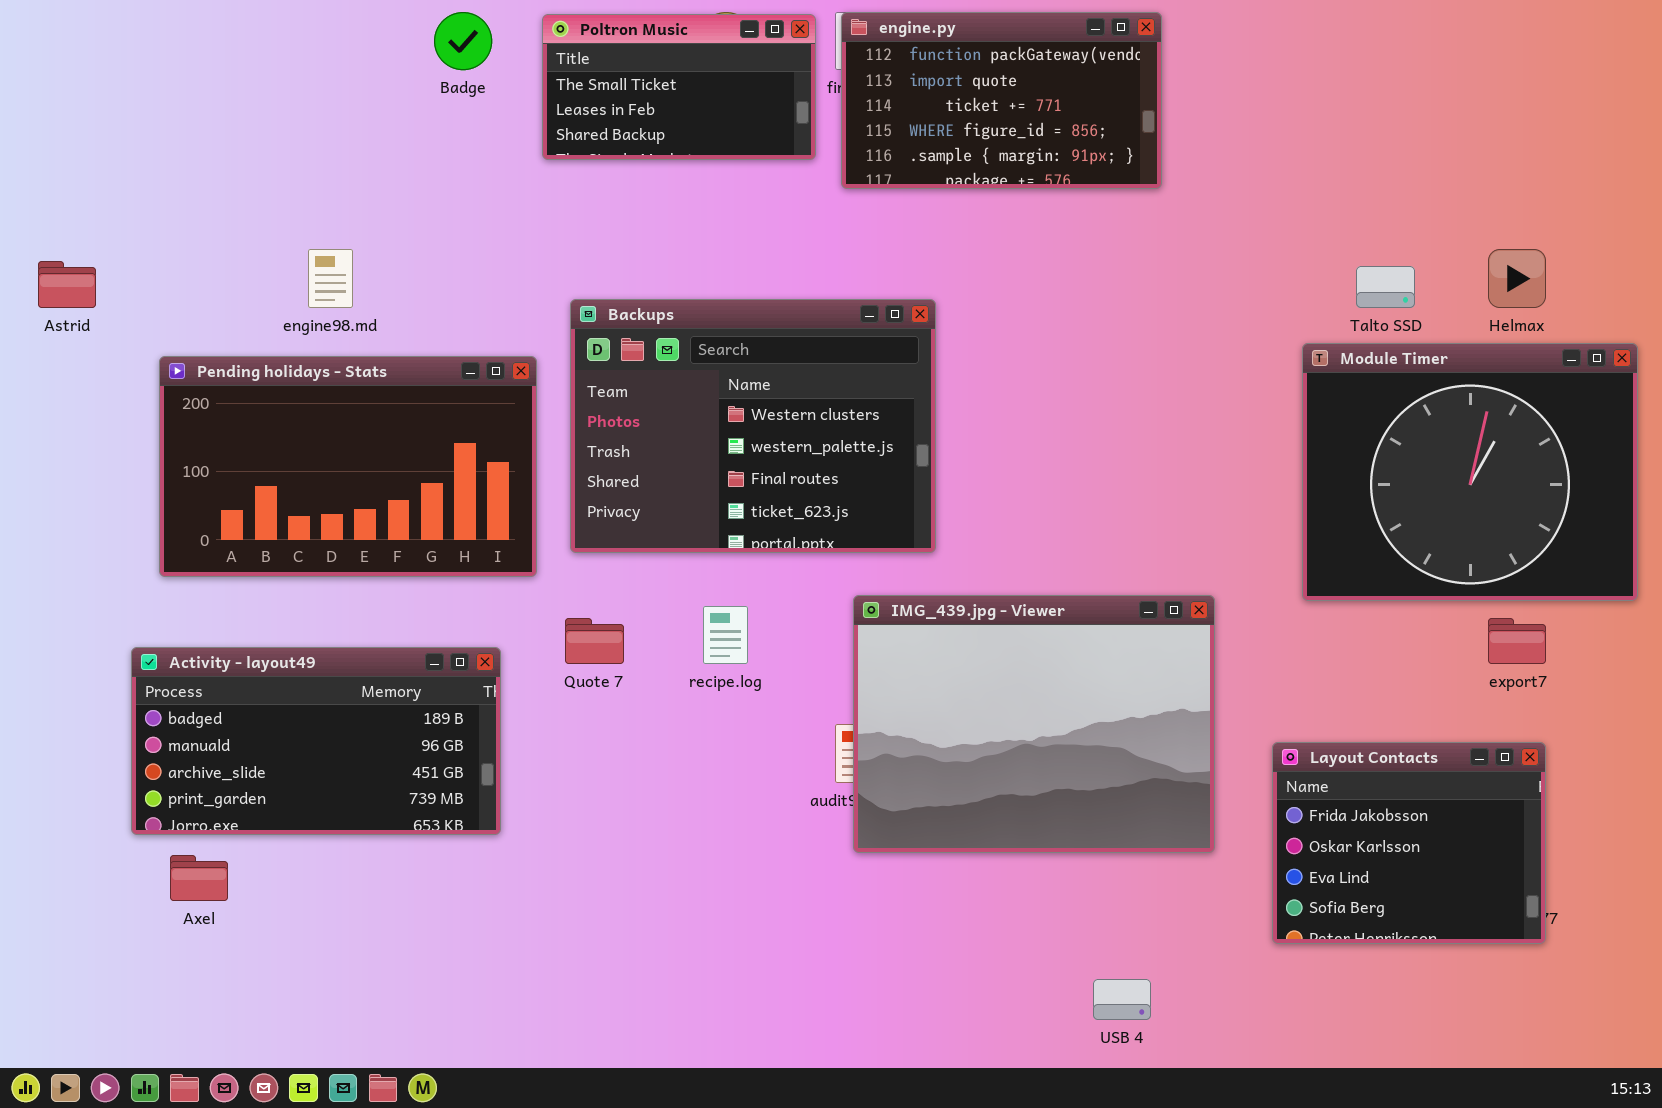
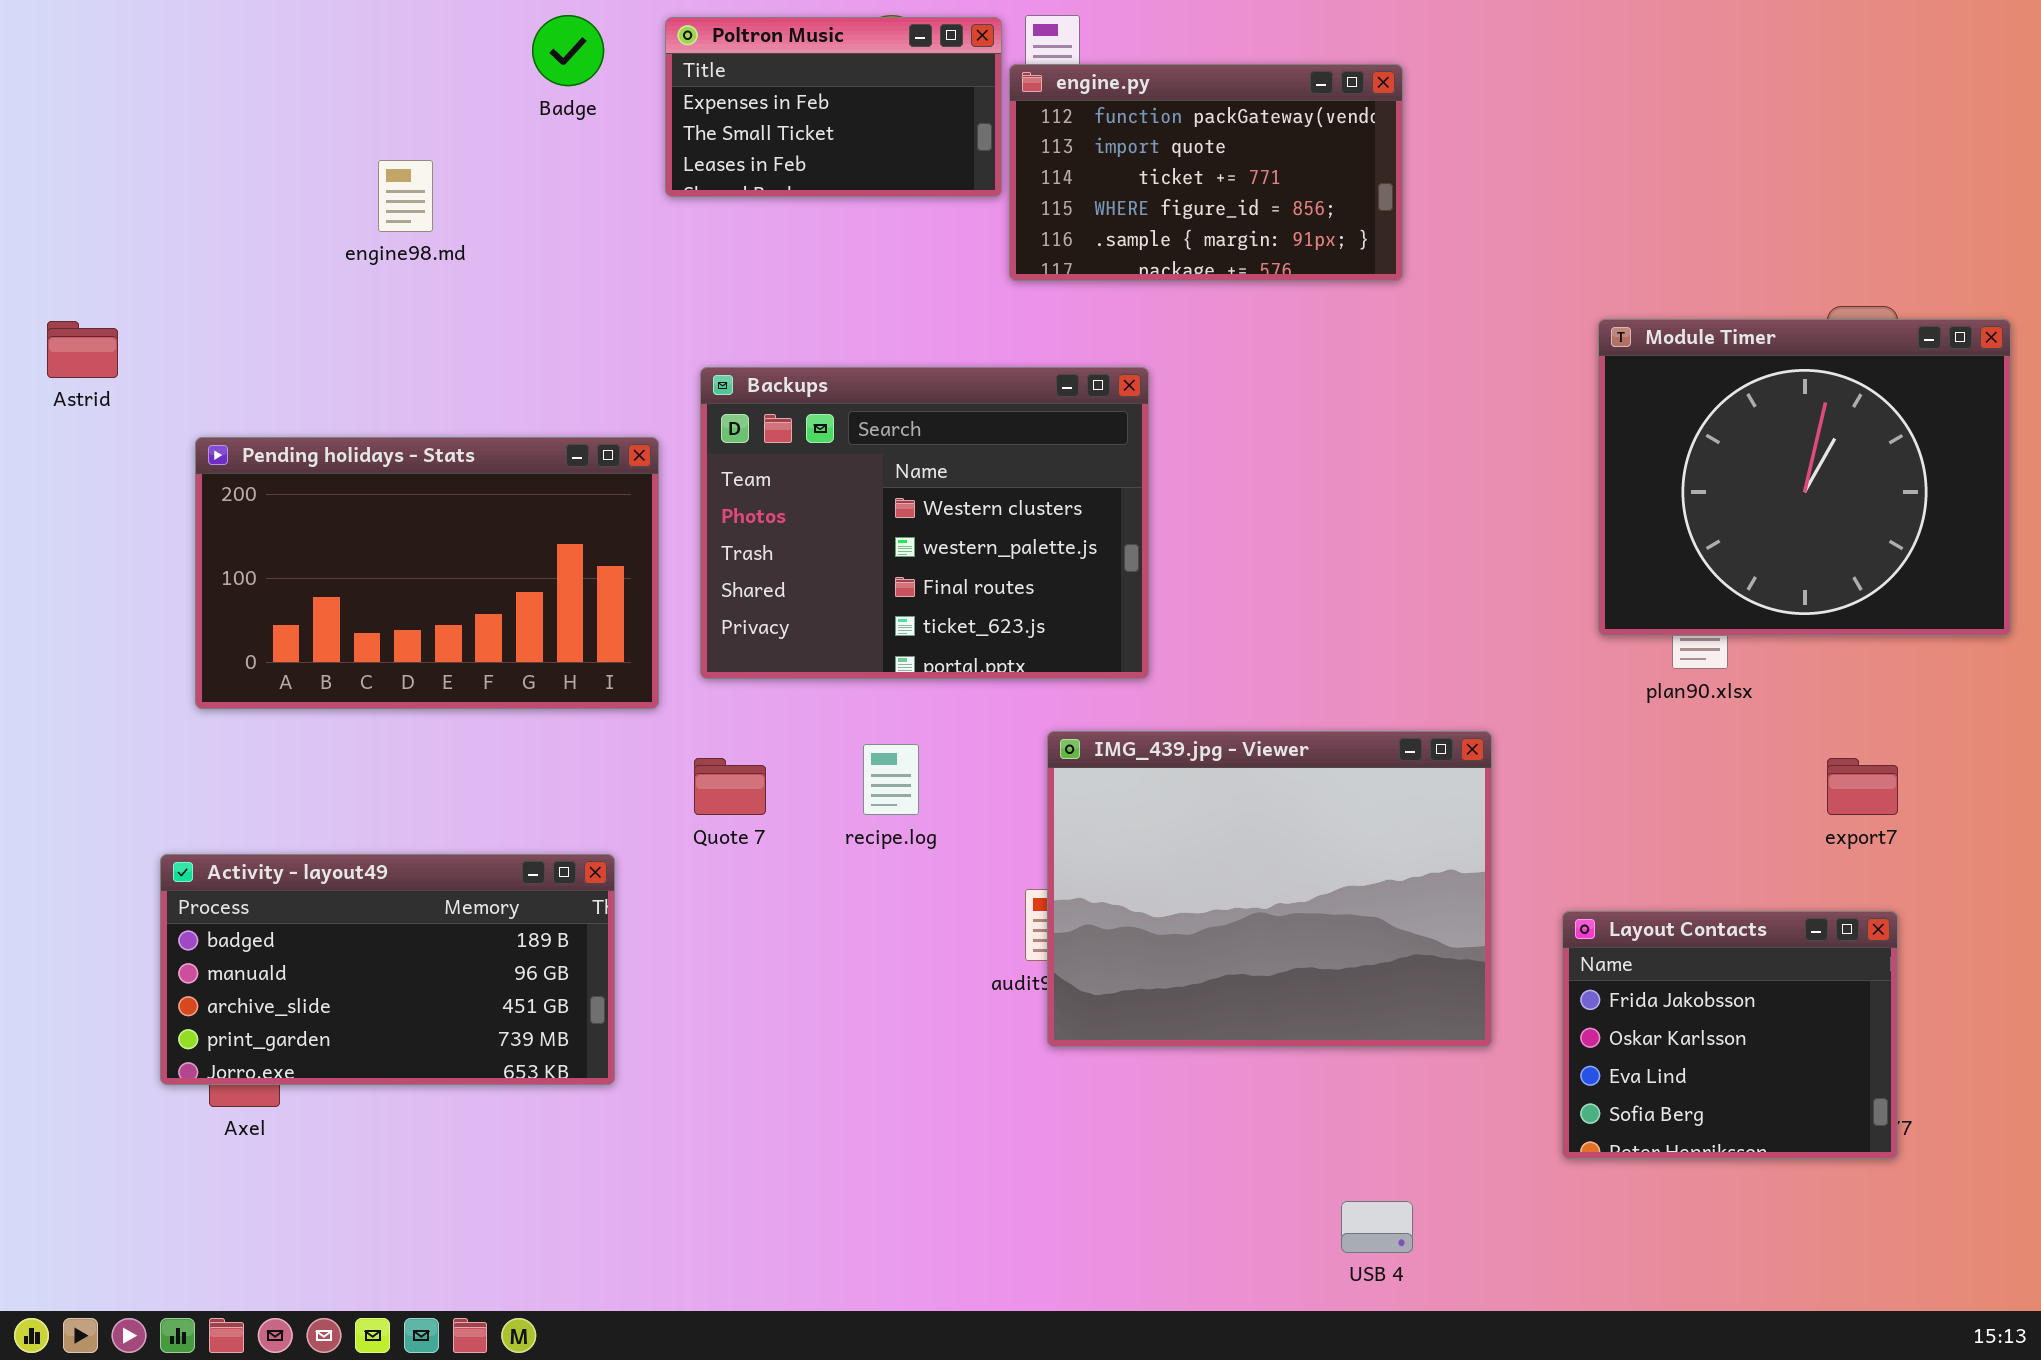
engine.py: [841,12,1162,189] -> [1009,64,1403,281], moved
Poltron Music: [542,14,816,160] -> [665,17,1002,197], scrolled up 1 row
engine98.md: [308,249,353,308] -> [378,160,433,232], moved
Module Timer: [1302,343,1638,601] -> [1598,319,2011,636], moved
Activity - layout49: [131,647,501,835] -> [160,854,615,1085], moved

